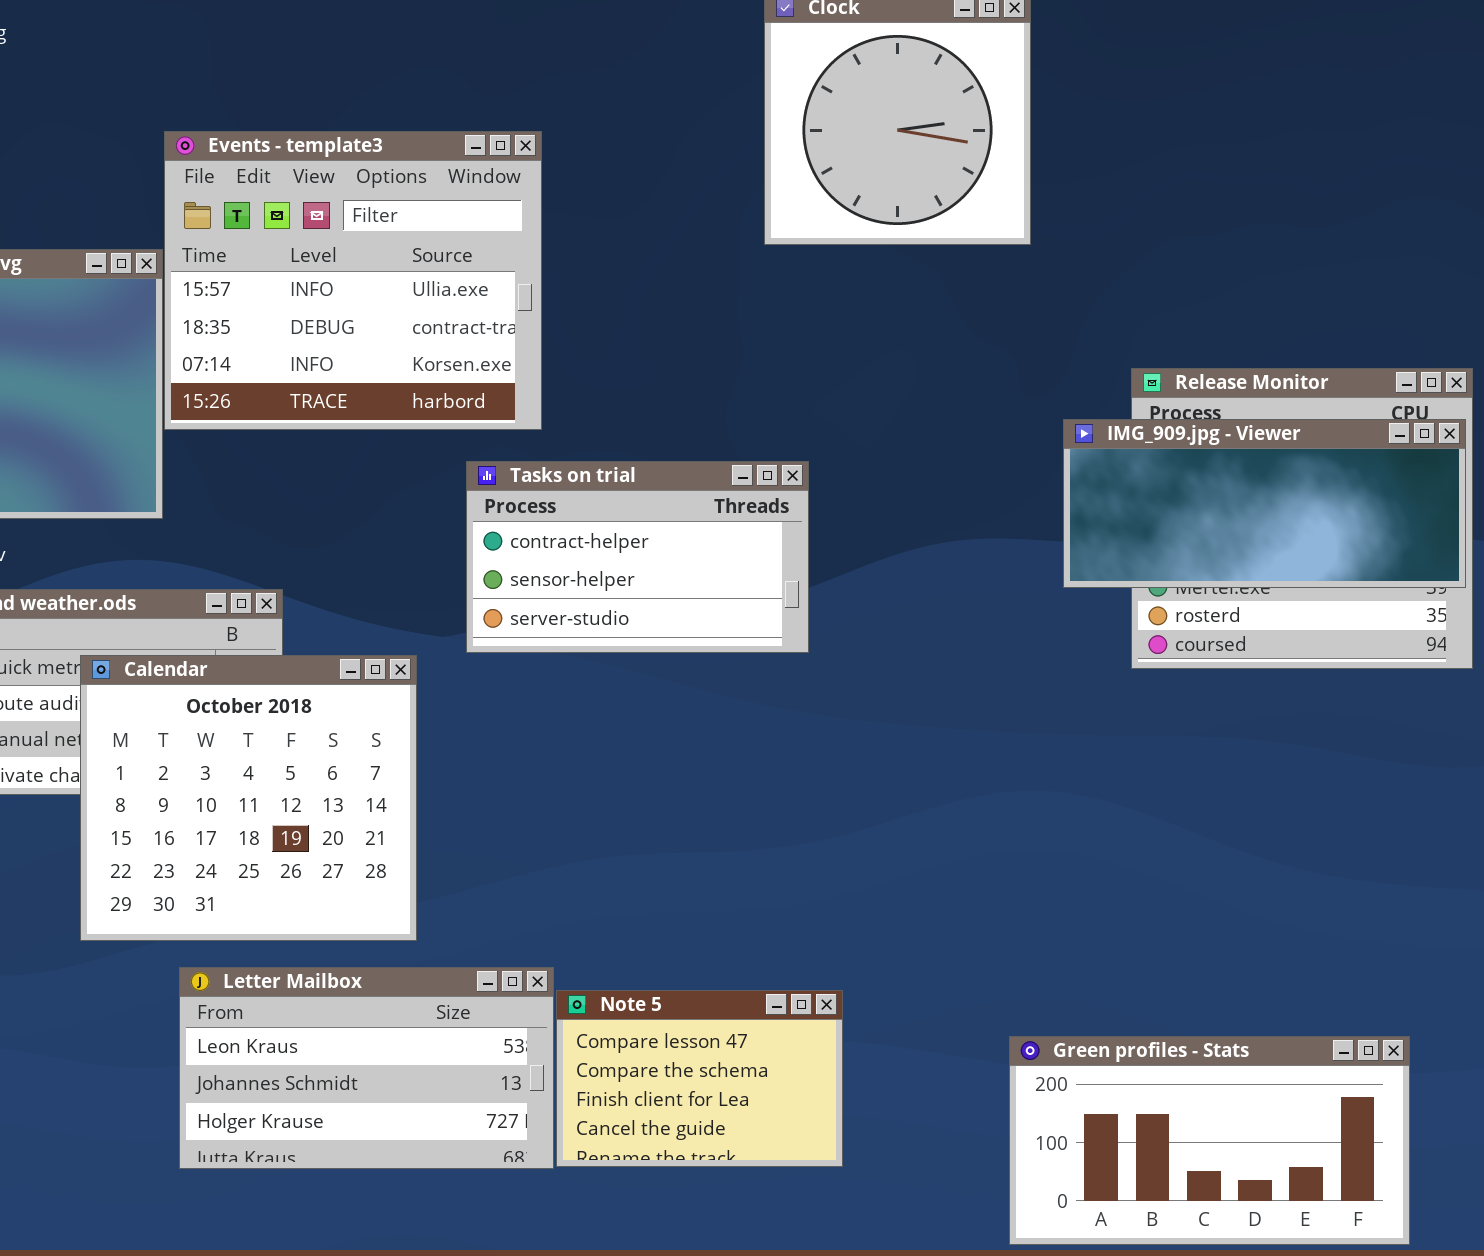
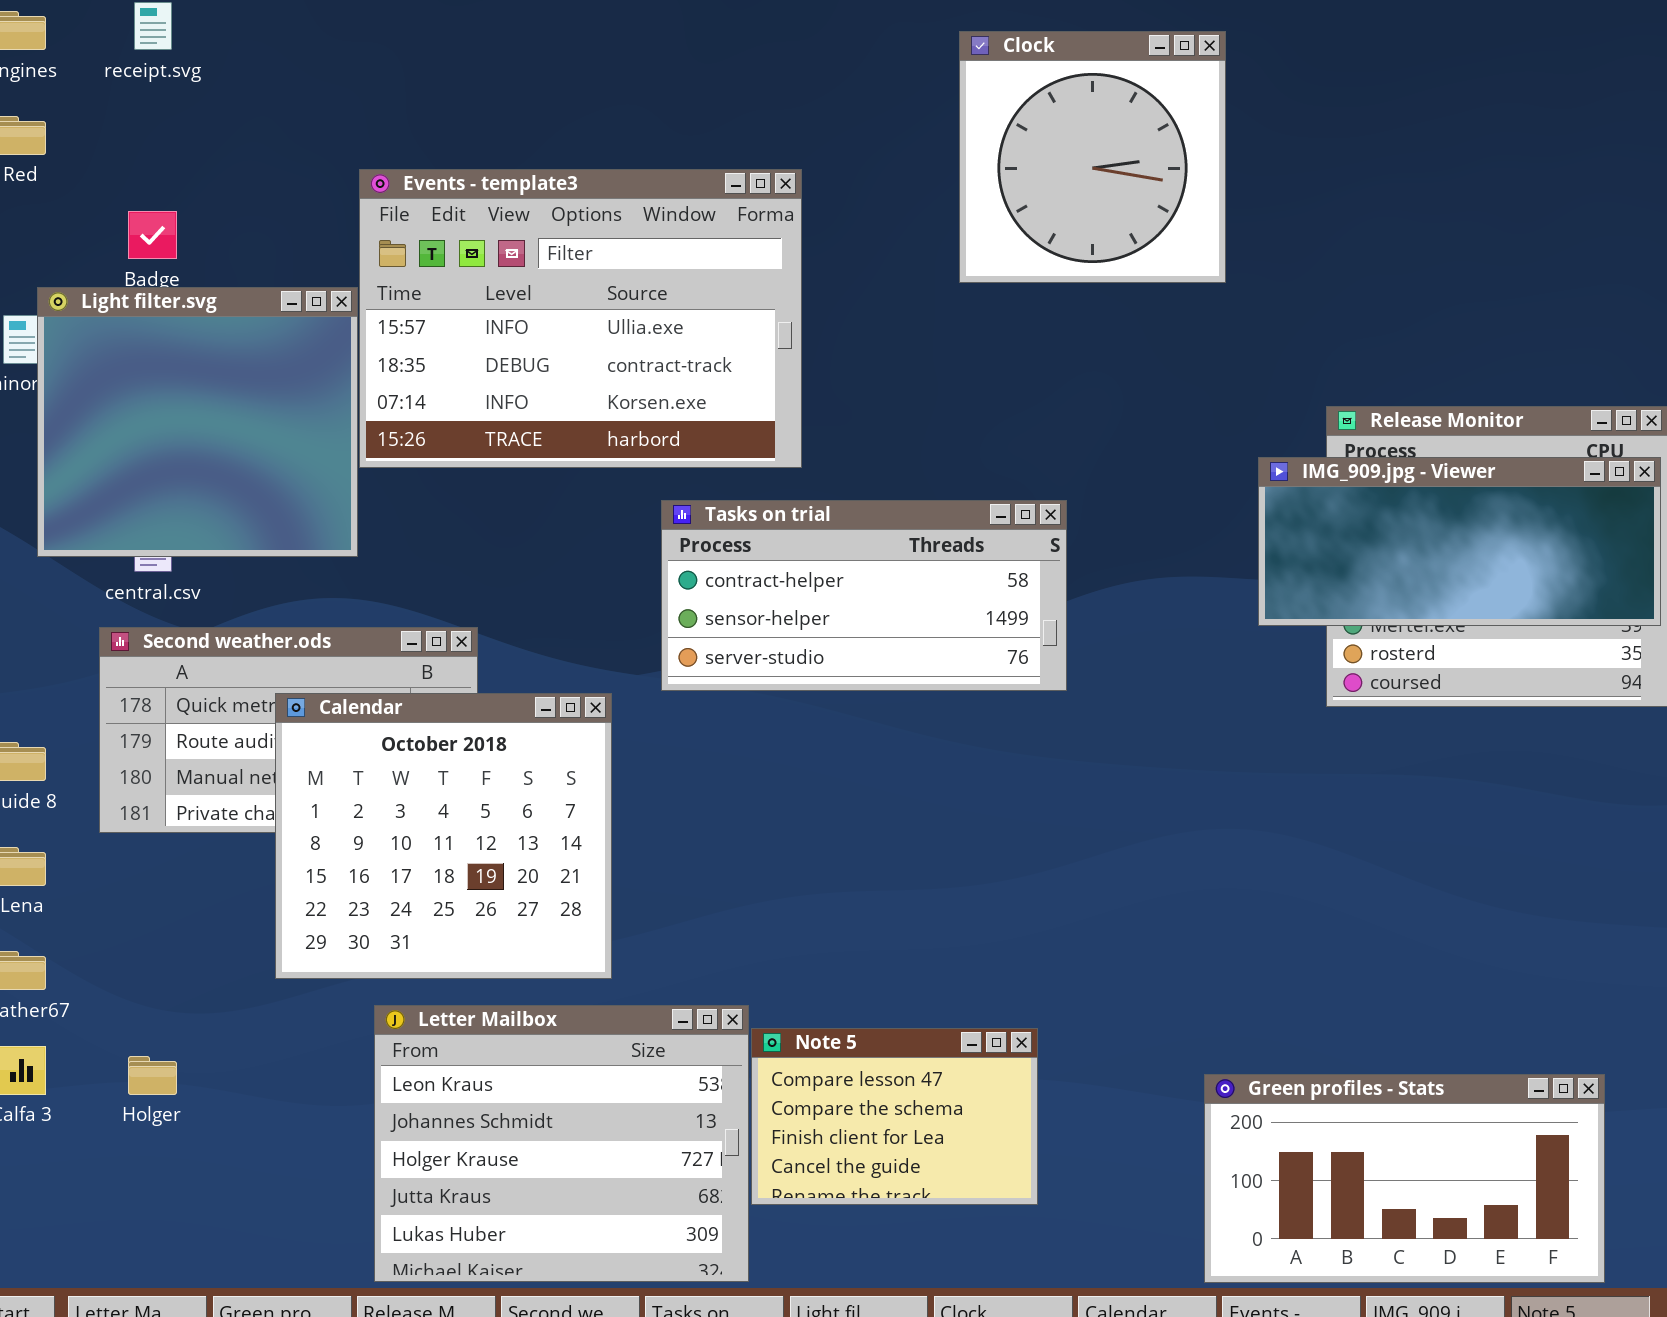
Events - template3: [164,131,542,430] -> [359,169,802,468], resized
Tasks on trial: [466,461,809,653] -> [661,500,1067,691], resized
Letter Mailbox: [179,967,554,1169] -> [374,1005,749,1282], resized

